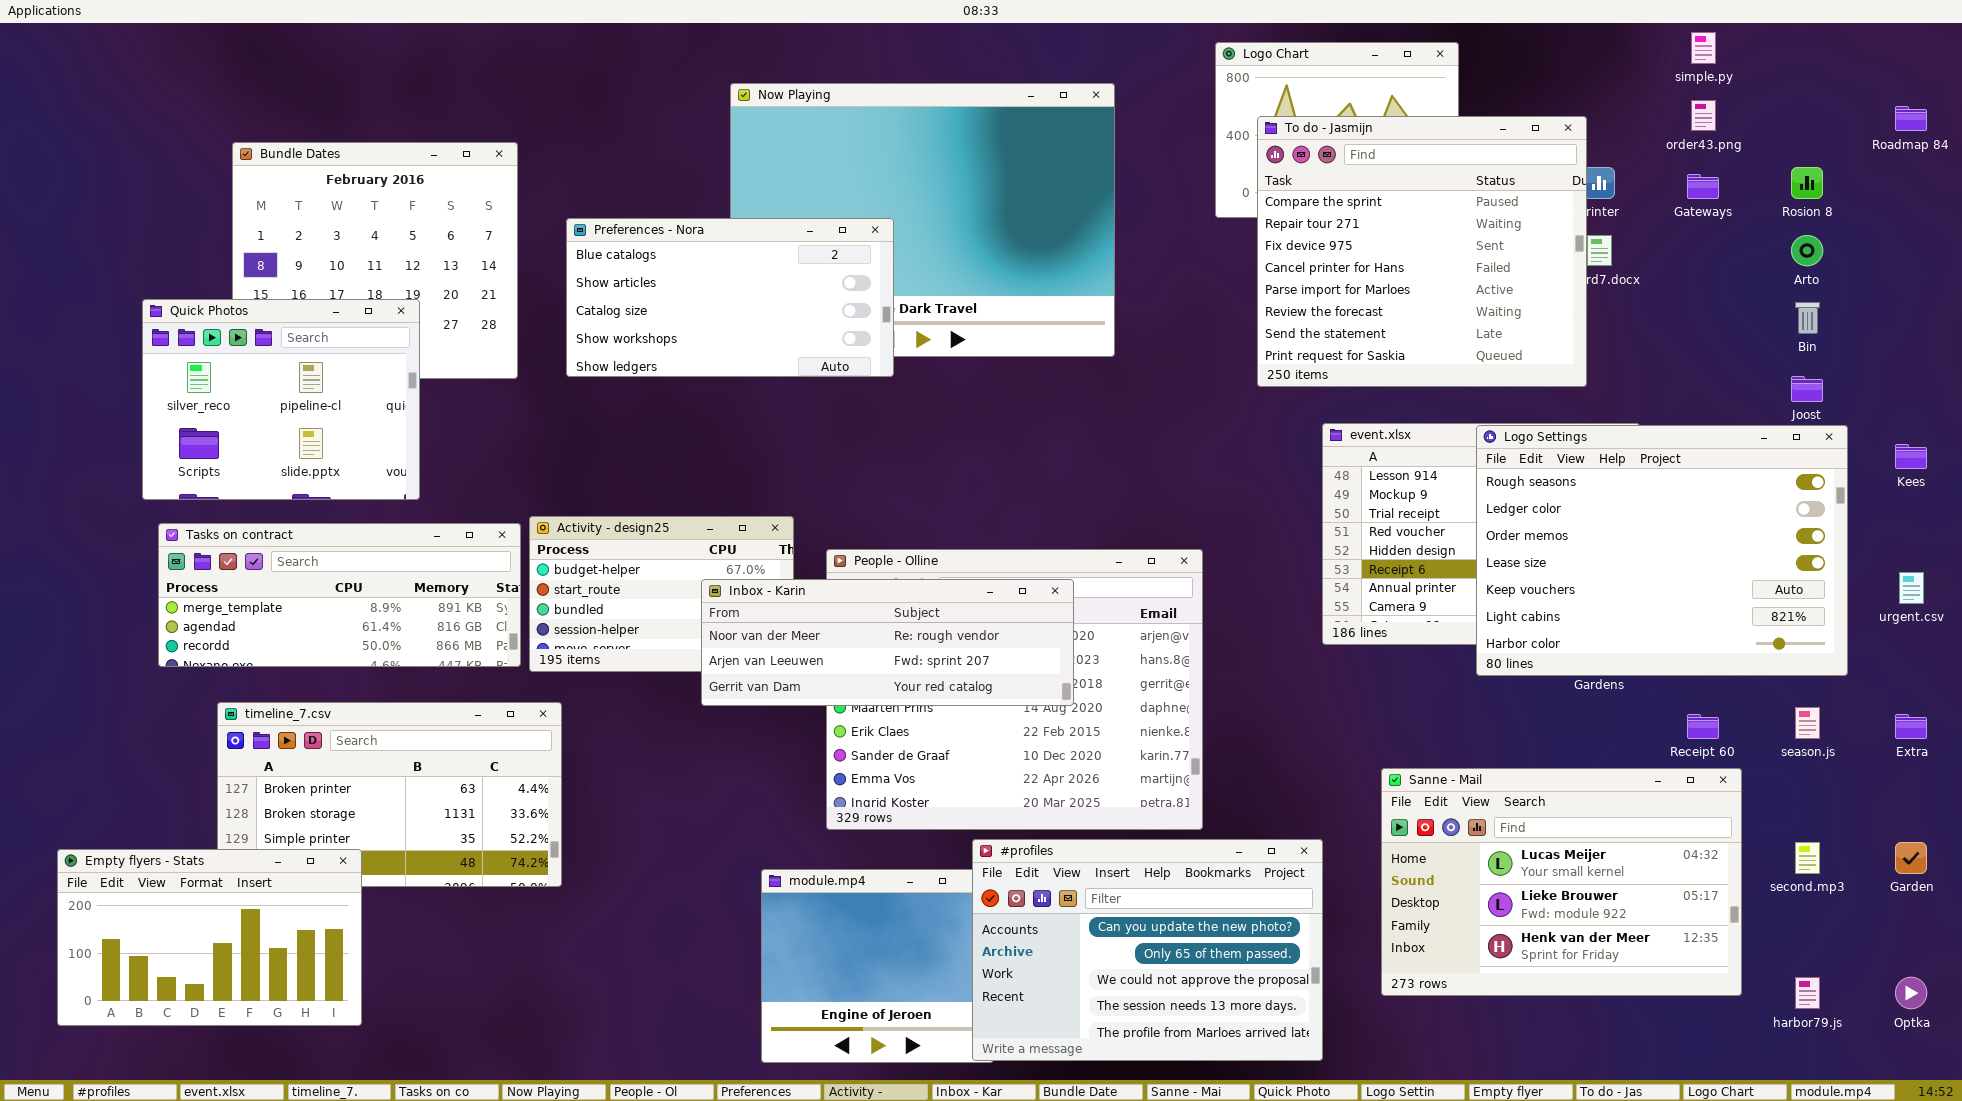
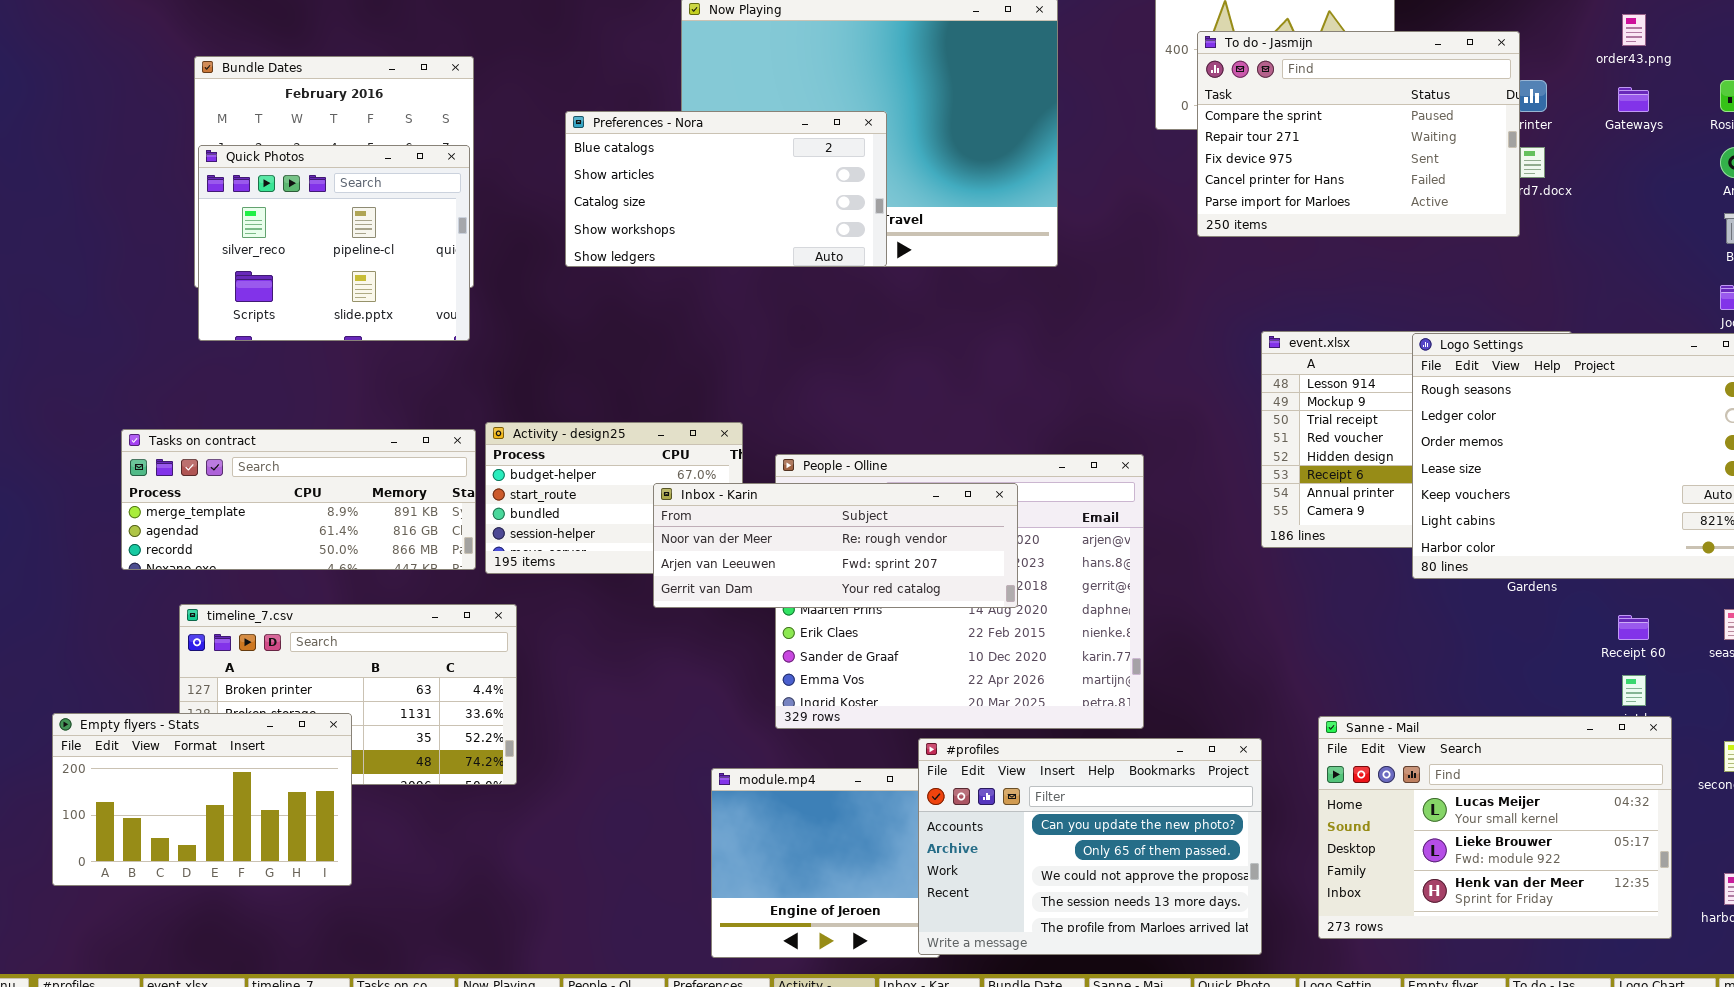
To do - Jasmijn: [1257,116,1587,387] -> [1197,31,1520,237], resized
Preferences - Nora: [566,218,894,377] -> [565,111,887,267], moved
Quick Photos: [142,299,420,500] -> [198,145,470,341], moved
Sanne - Mail: [1381,768,1742,996] -> [1318,716,1672,939], moved
Empty flyers - Stats: [57,849,362,1026] -> [52,713,352,886], moved

